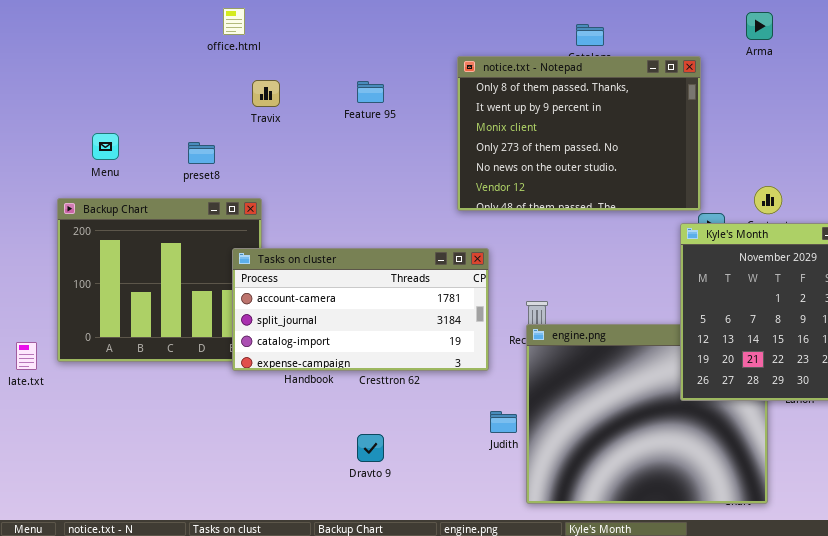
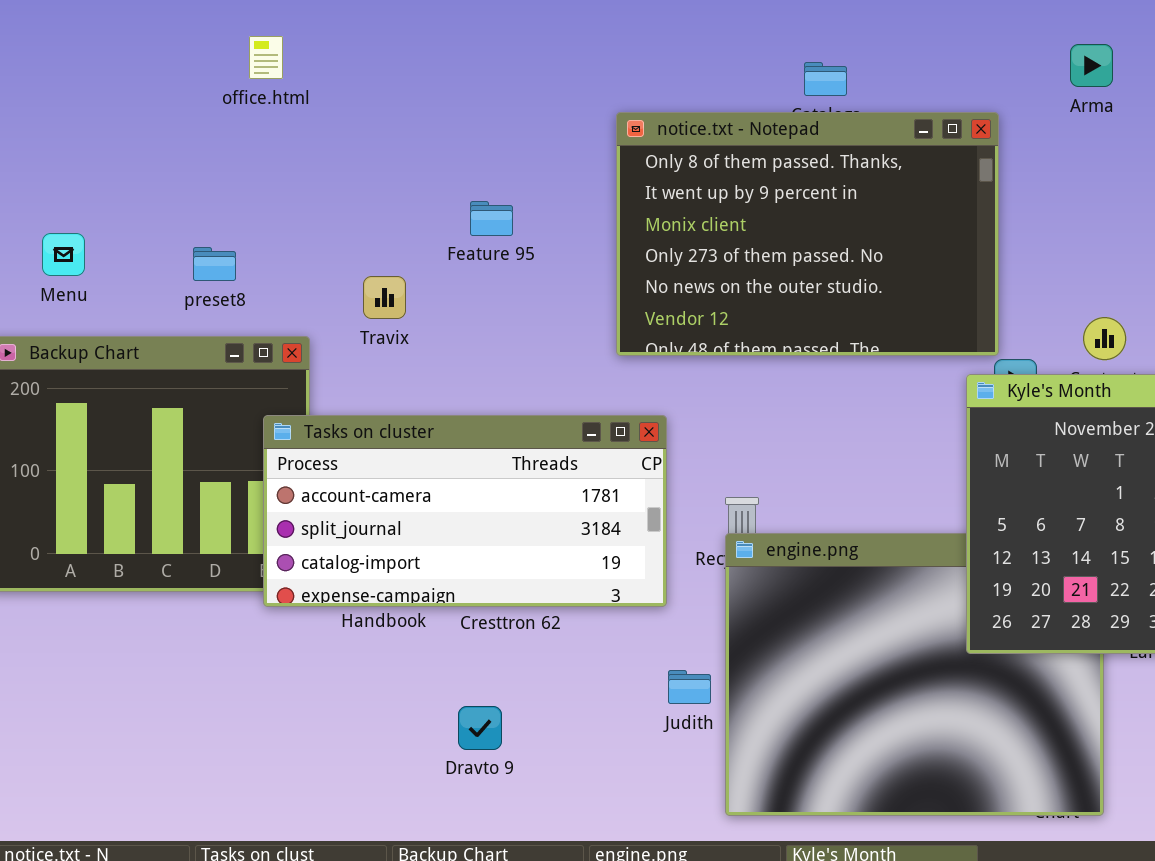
Travix: [252,80,280,107] -> [363,276,406,319], moved
Feature 95: [357,81,384,103] -> [470,201,513,236], moved

